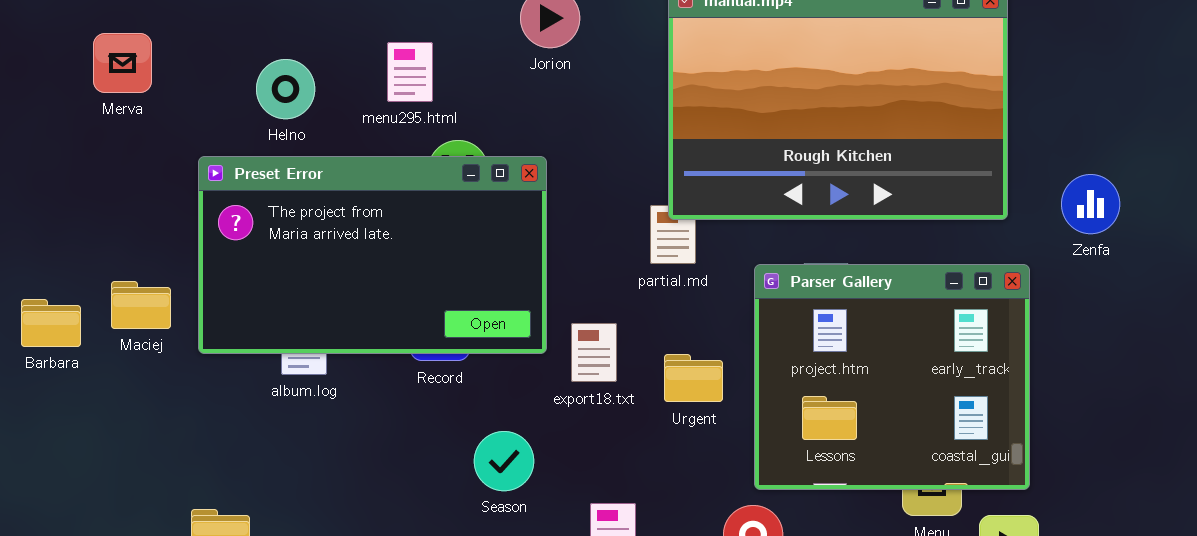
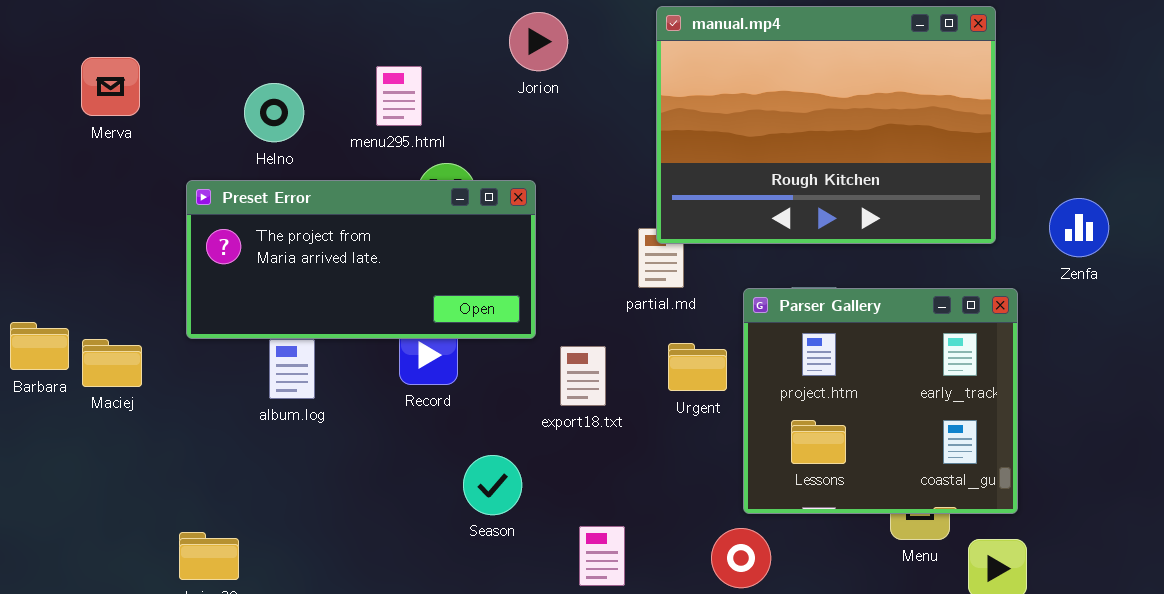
Preset Error: [198,156,547,354] -> [186,180,536,339], resized
Maciej: [111,281,171,329] -> [82,339,142,387], moved
Urgent: [664,354,723,402] -> [668,343,727,391], moved

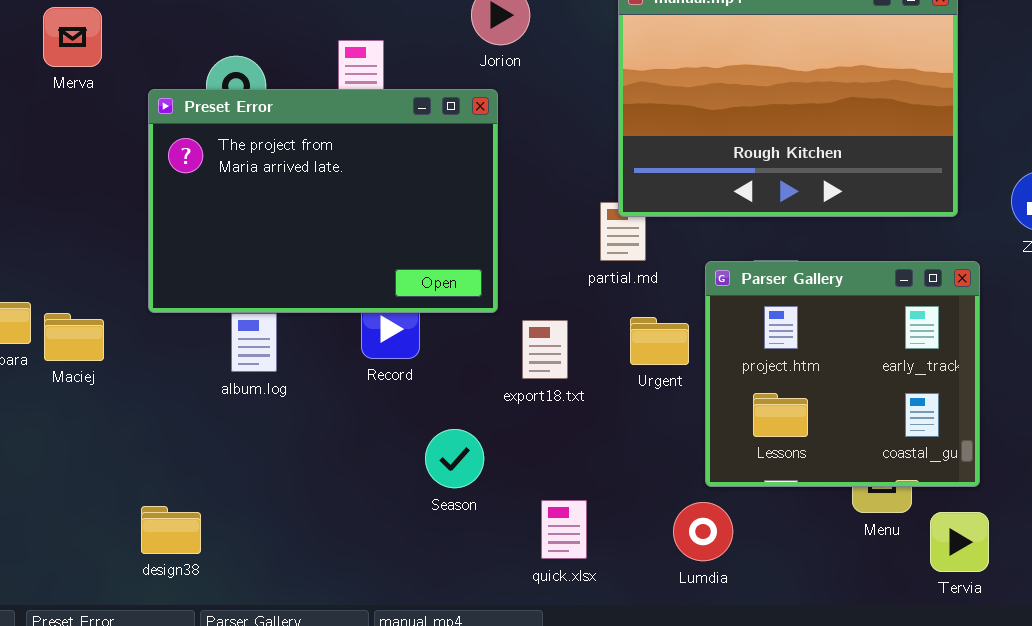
Merva: [81,57,140,116] -> [43,7,102,67], moved
Preset Error: [186,180,536,339] -> [148,89,498,313], resized

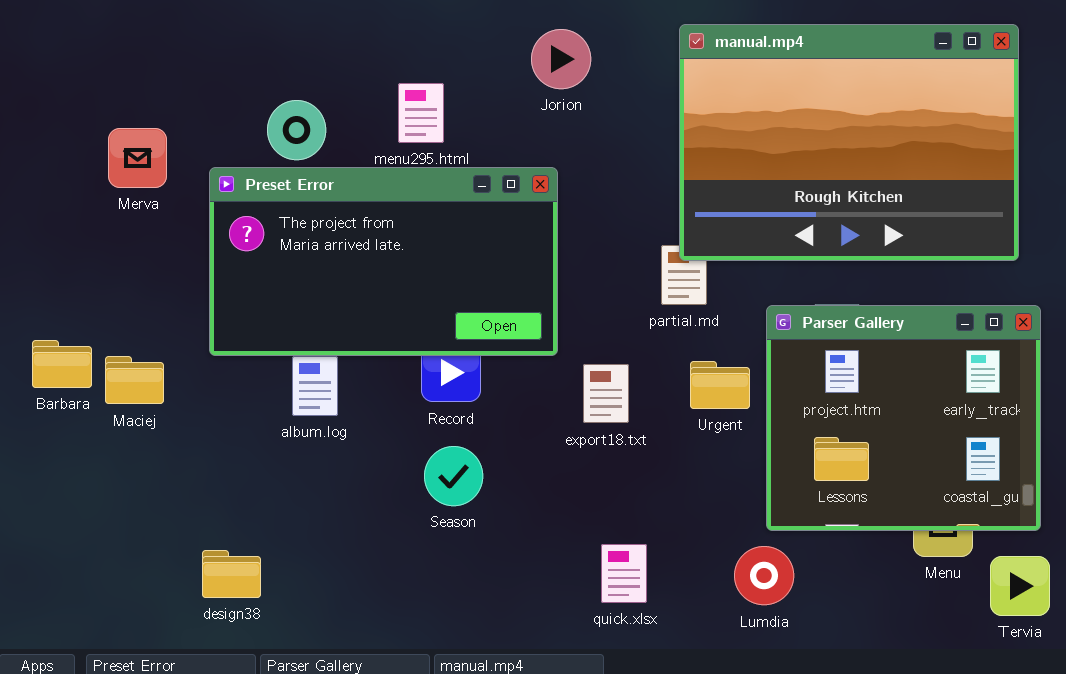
Merva: [43,7,102,67] -> [108,128,167,188], moved
Preset Error: [148,89,498,313] -> [209,167,558,356], resized
Season: [425,429,484,488] -> [424,446,483,506], moved

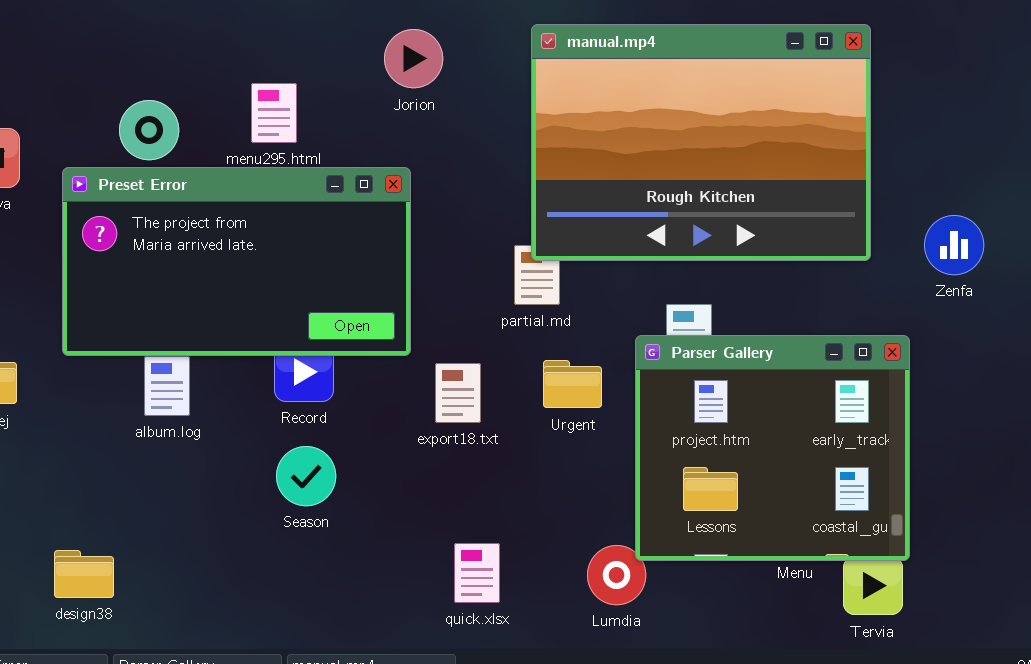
Parser Gallery: [766,305,1041,531] -> [635,335,910,561], moved

